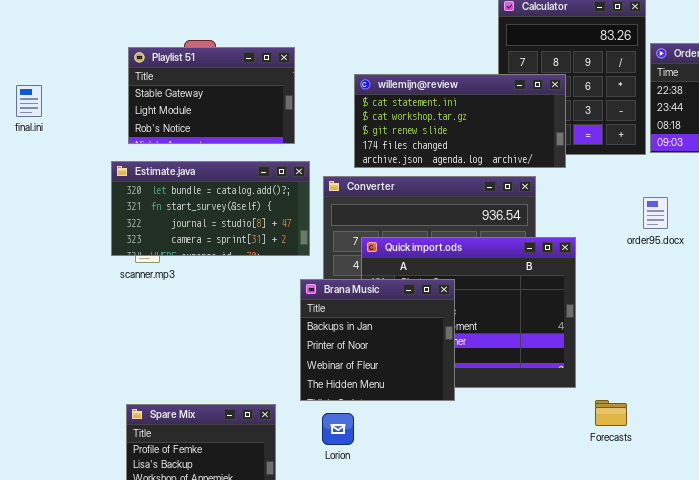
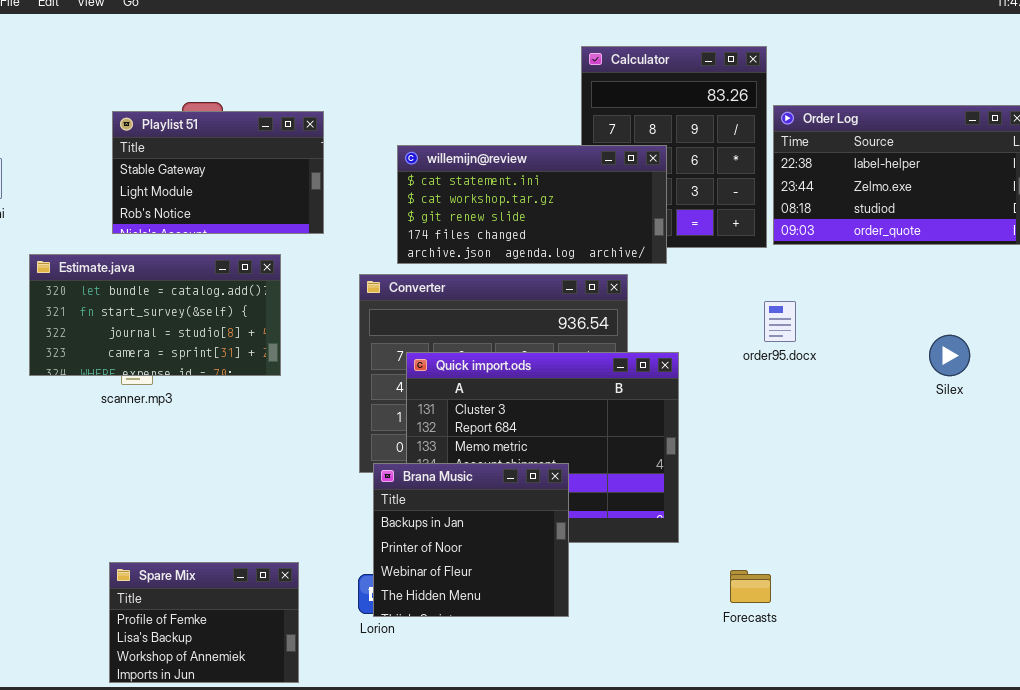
Estimate.java: [111,161,310,256] -> [29,254,281,376], moved
Brana Music: [300,279,455,401] -> [373,463,569,617], moved
Forecasts: [595,400,627,426] -> [730,570,771,603], moved

